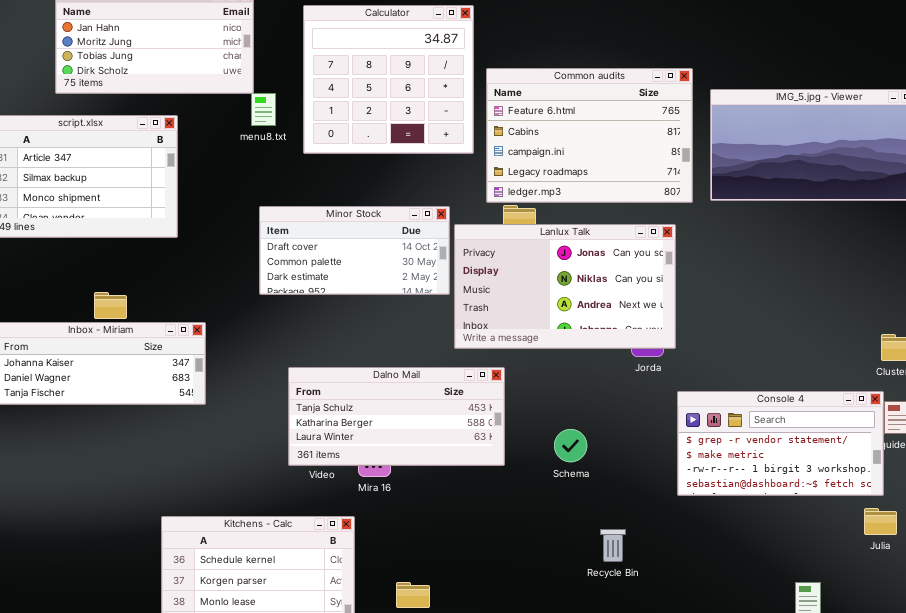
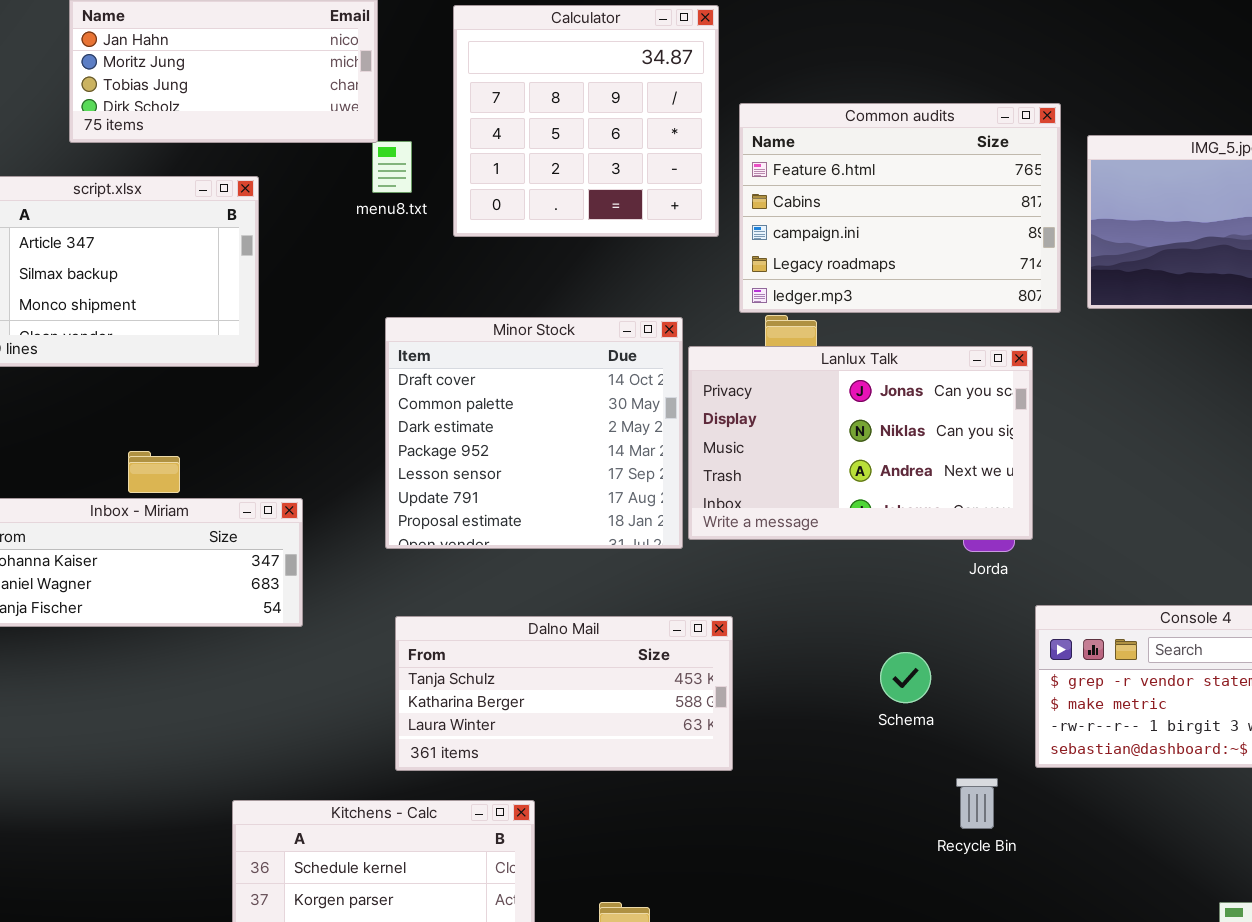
Minor Stock: [259,206,450,295] -> [385,317,683,549], resized
Dalno Mail: [288,367,505,466] -> [395,616,733,771], moved
Schema: [554,429,587,462] -> [880,652,931,703], moved
Recycle Bin: [600,529,626,562] -> [956,778,998,829], moved

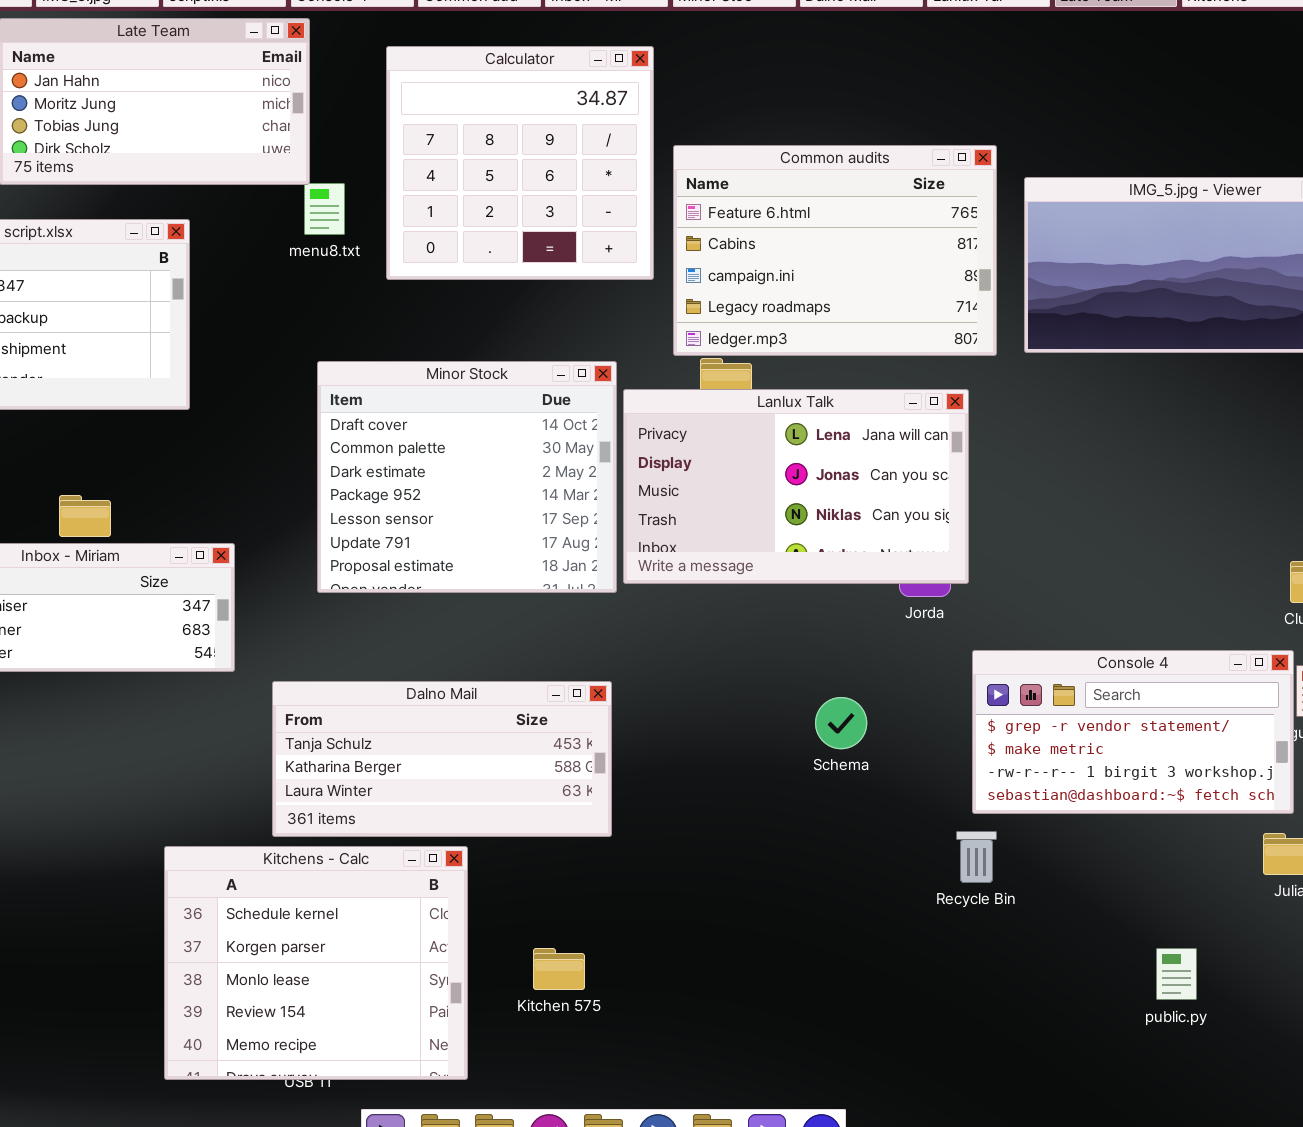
Lanlux Talk: [688,346,1033,540] -> [623,389,969,584], scrolled up 1 row
Dalno Mail: [395,616,733,771] -> [272,681,612,837], moved
Recycle Bin: [956,778,998,829] -> [956,831,997,883], moved

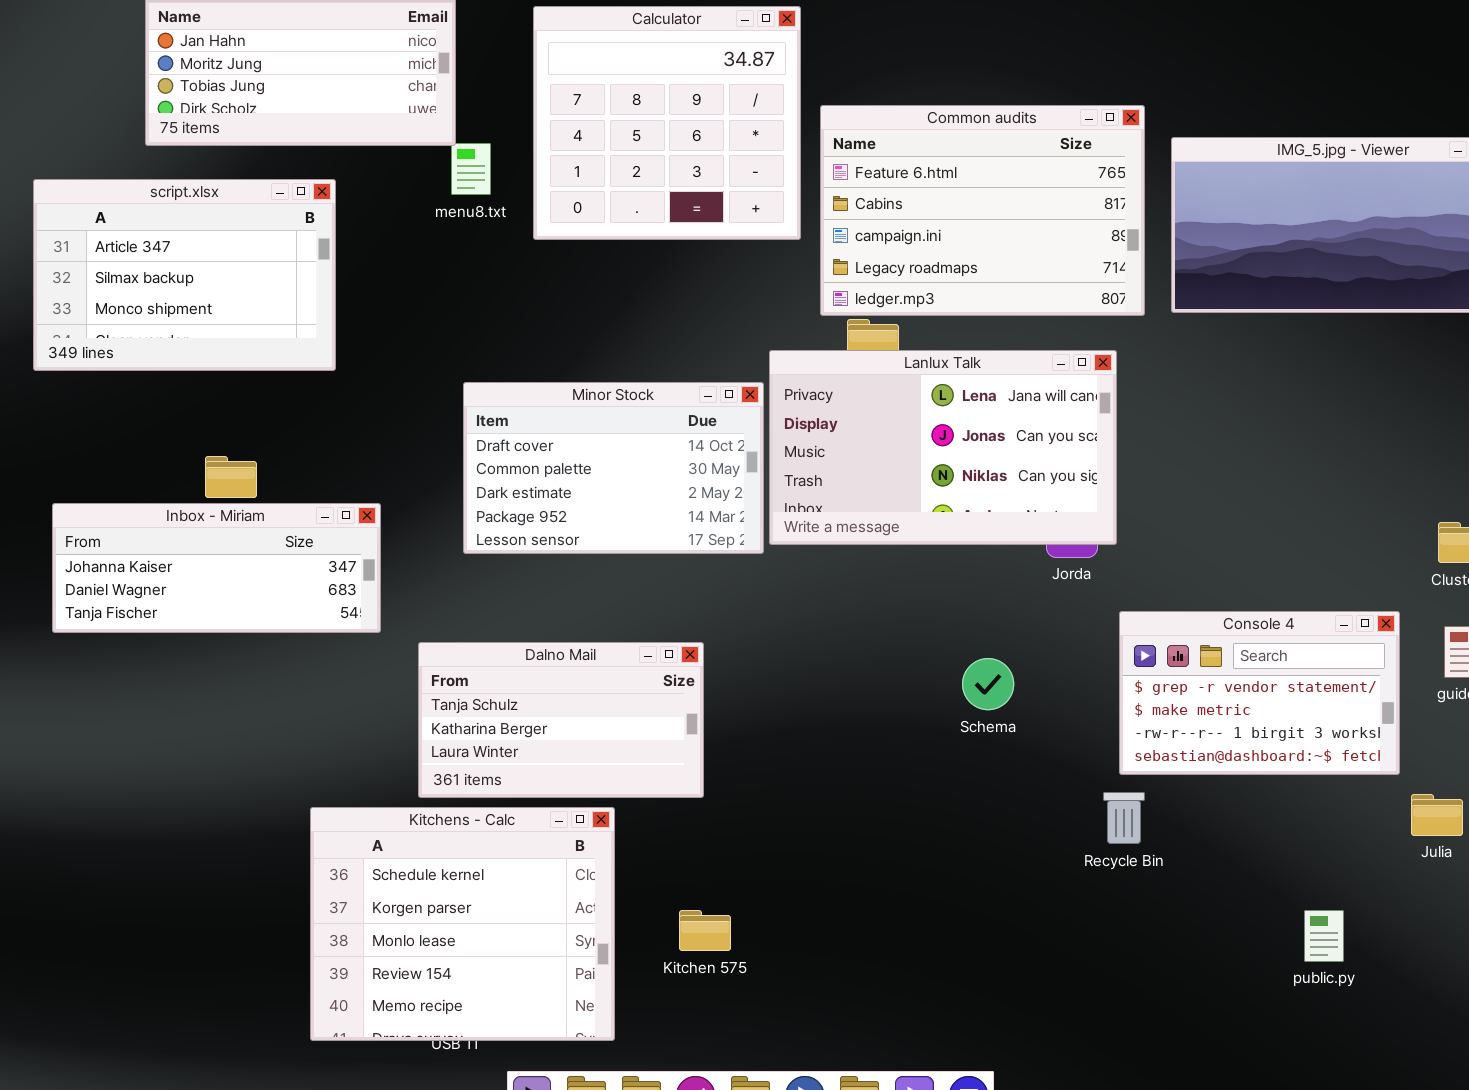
Minor Stock: [317,361,617,593] -> [463,382,764,554], resized
Console 4: [972,650,1294,814] -> [1119,611,1400,775], resized
Dalno Mail: [272,681,612,837] -> [418,642,704,798], resized

